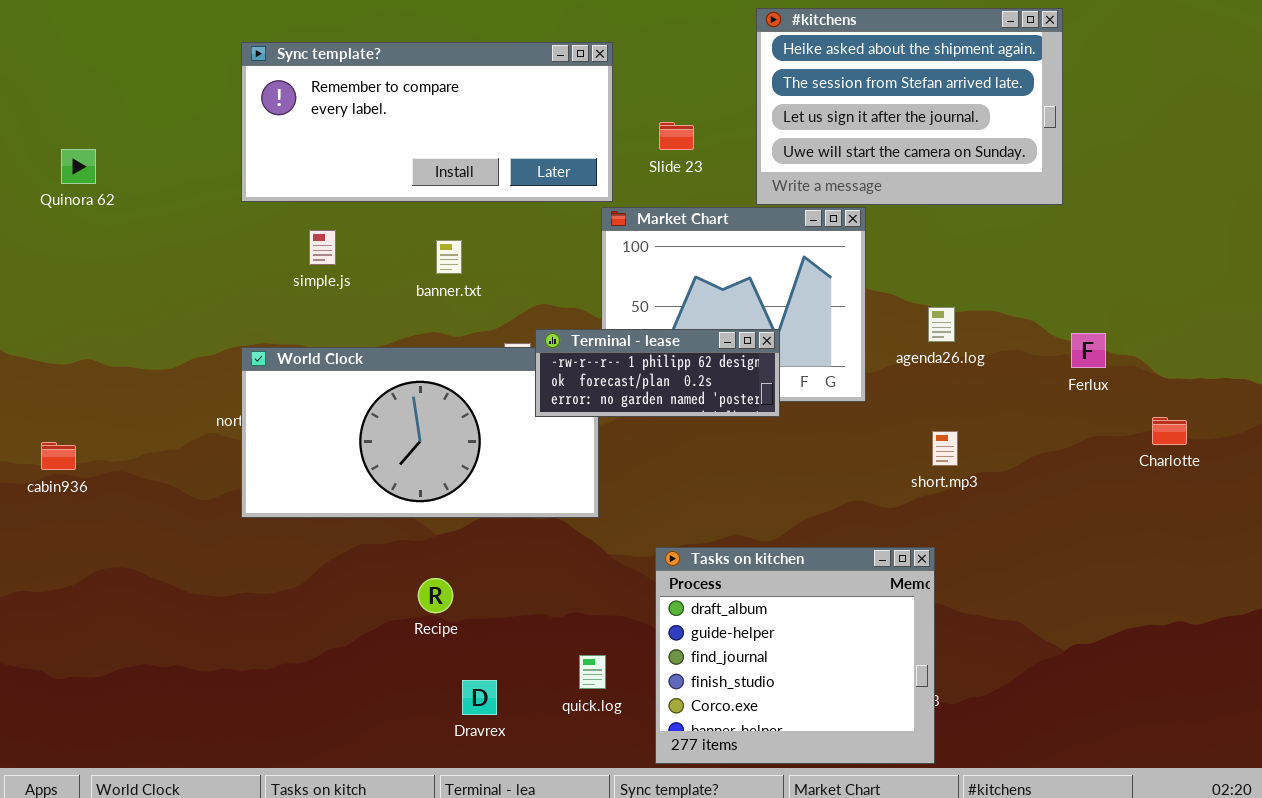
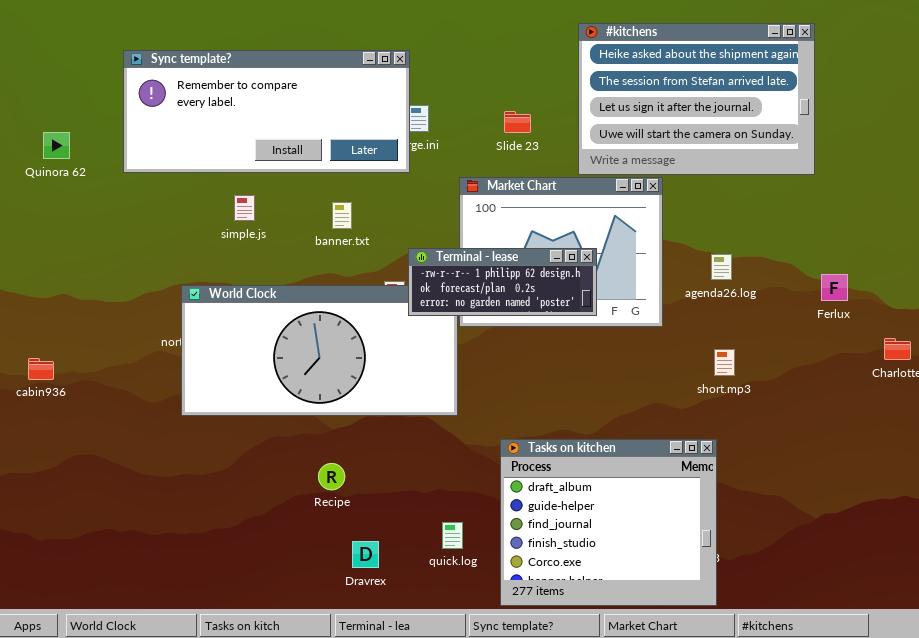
Sync template?: [241,42,613,202] -> [123,50,410,173], moved
Terminal - lease: [535,329,780,417] -> [408,248,597,316], moved

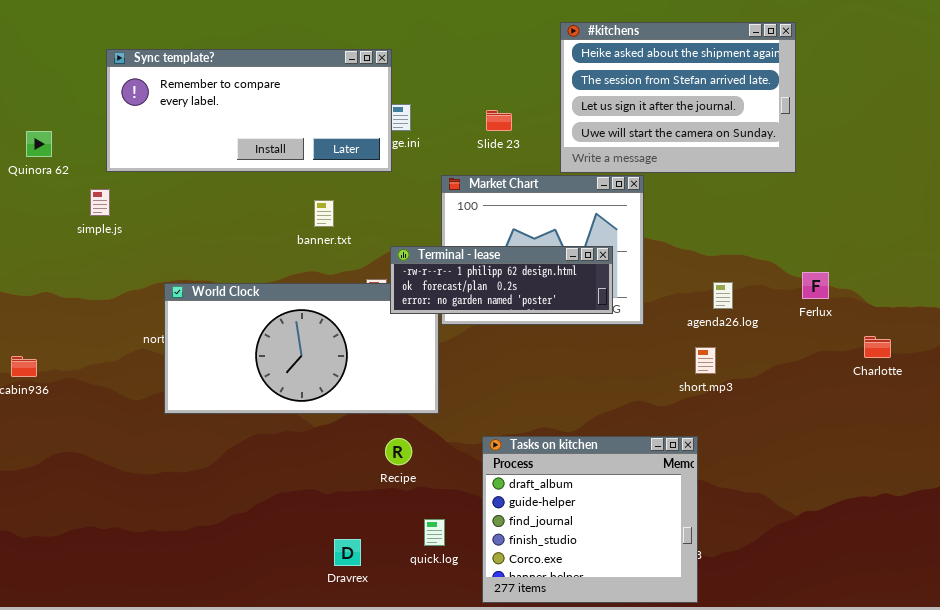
simple.js: [234,195,255,221] -> [90,189,110,216], moved
Terminal - lease: [408,248,597,316] -> [390,246,613,314], resized
agenda26.log: [711,254,732,280] -> [713,282,733,309], moved
Recipe: [318,463,345,490] -> [385,438,412,465], moved

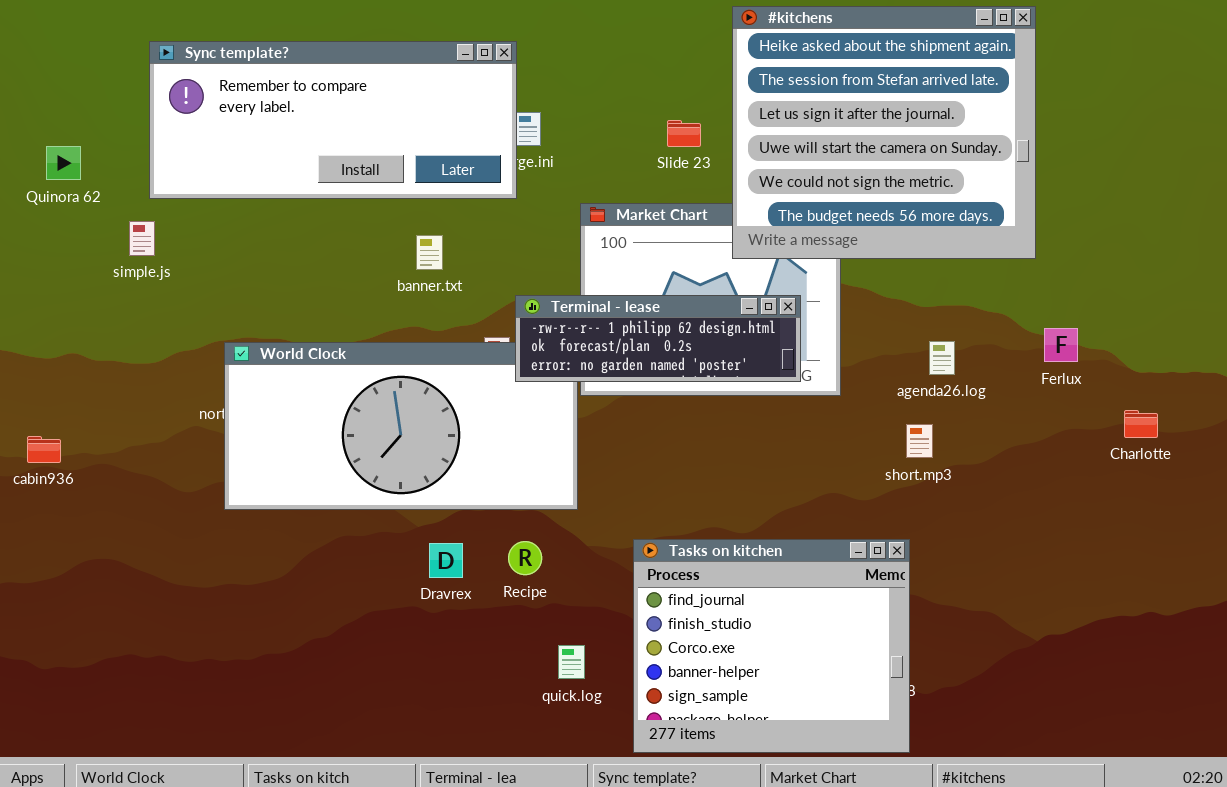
#kitchens: [560,22,796,173] -> [732,6,1036,259], resized
Slide 23: [486,110,512,131] -> [667,120,701,147], moved
Tasks on kitchen: [482,436,698,603] -> [633,539,910,753], scrolled down 2 rows
Dravrex: [334,539,361,566] -> [429,543,463,578], moved

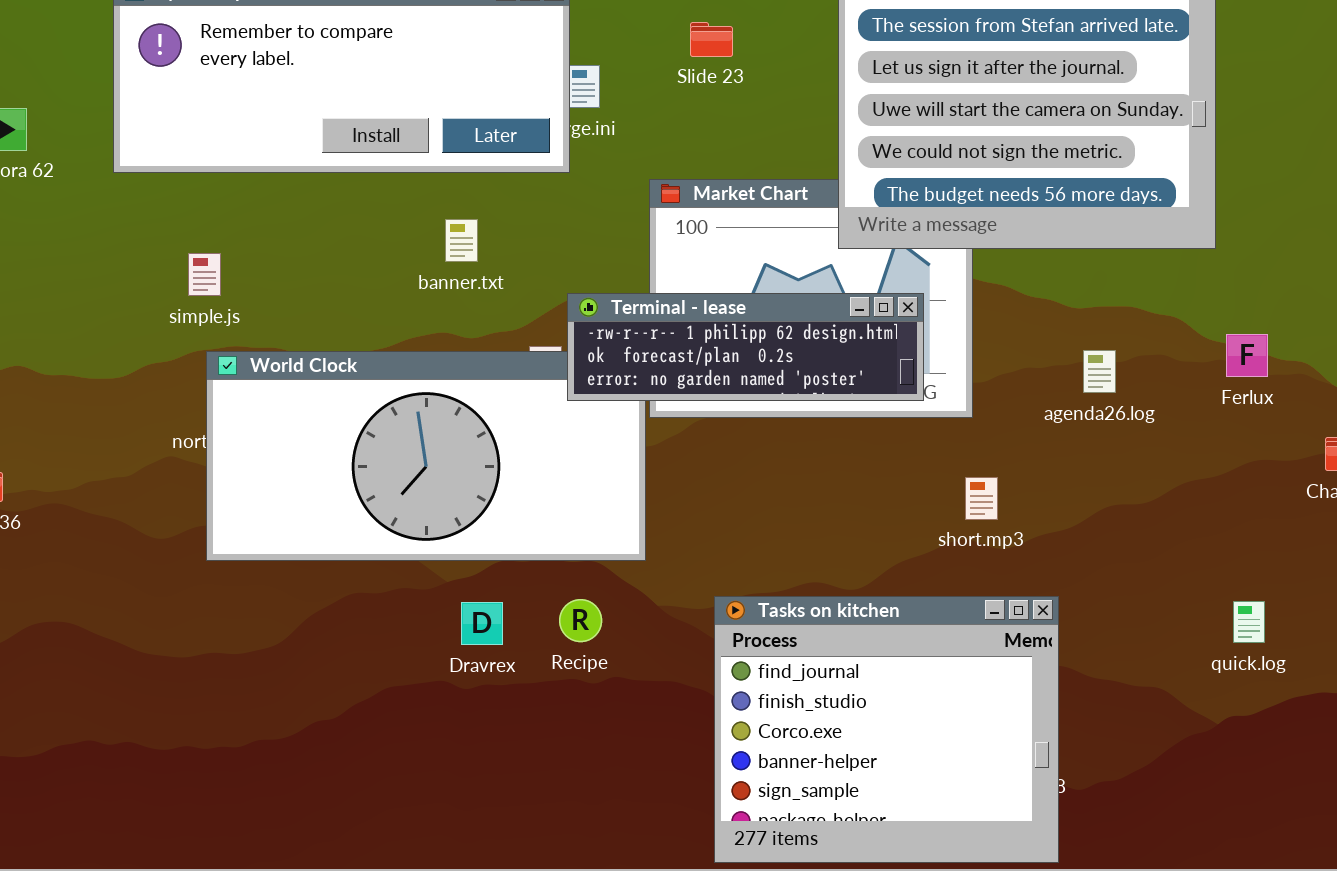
Slide 23: [667,120,701,147] -> [690,22,733,57], moved
simple.js: [129,221,155,256] -> [188,253,221,296], moved
short.mp3: [906,424,933,458] -> [965,477,998,520], moved
quick.log: [558,645,585,679] -> [1233,601,1265,643], moved

